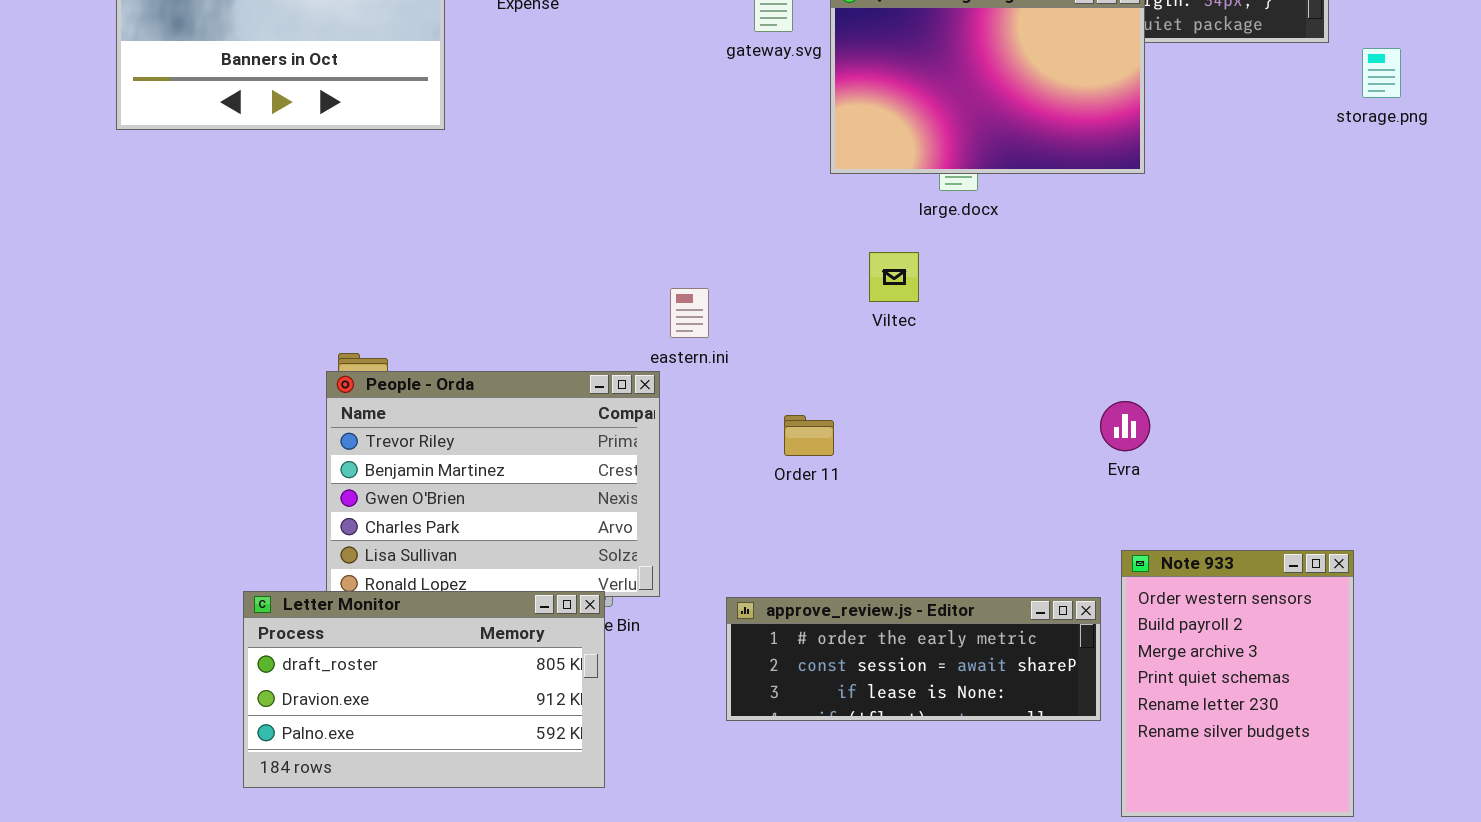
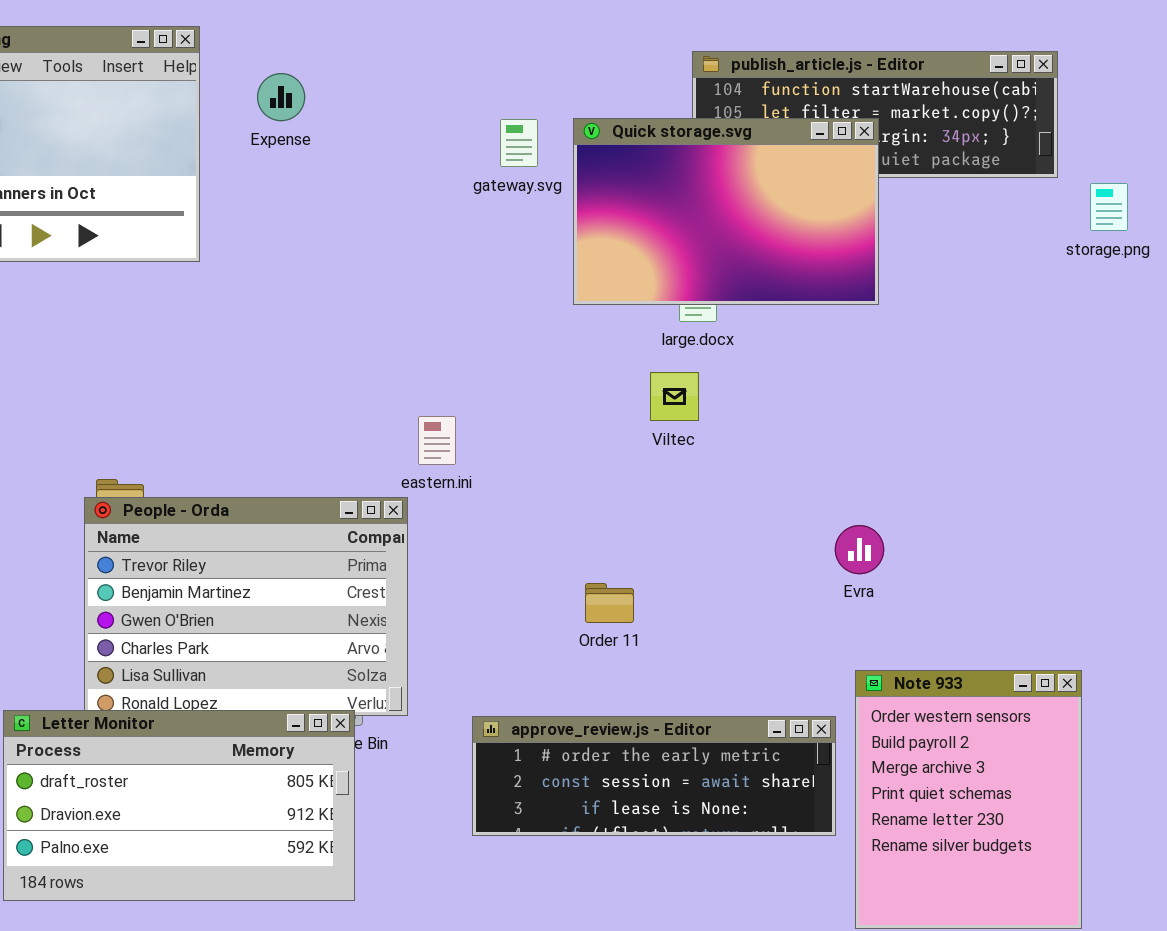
Viltec: [869,252,919,302] -> [650,372,699,421], moved
Order 11: [784,415,834,456] -> [585,583,634,623], moved

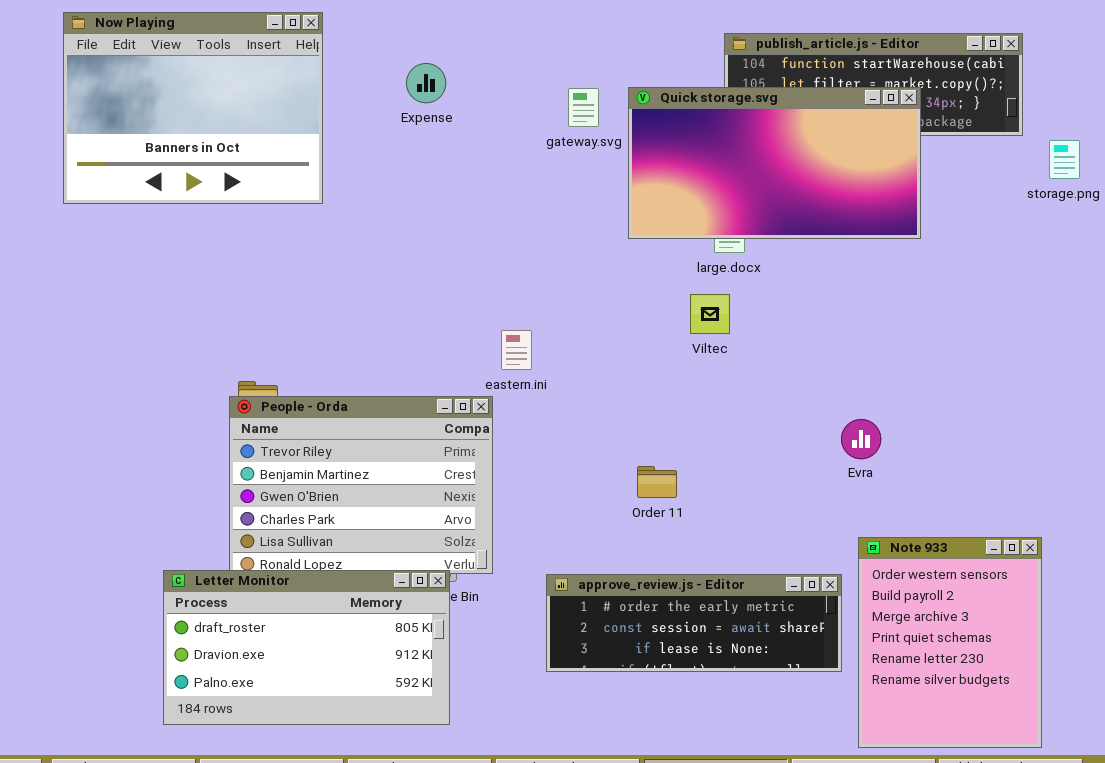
Expense: [257,73,305,121] -> [406,63,446,103], moved
Quick storage.svg: [573,118,879,305] -> [628,87,921,239], resized

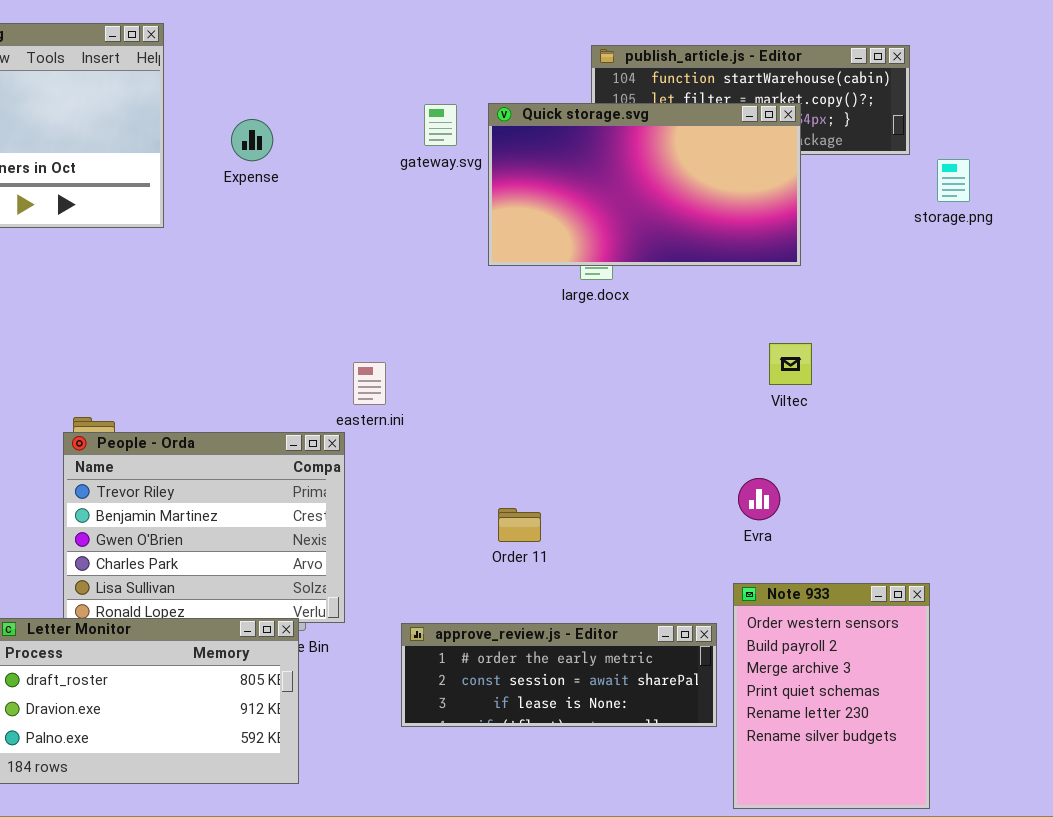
Expense: [406,63,446,103] -> [231,119,273,161], moved
Viltec: [690,294,730,334] -> [769,343,812,385], moved
Evra: [841,419,881,459] -> [738,478,780,520], moved

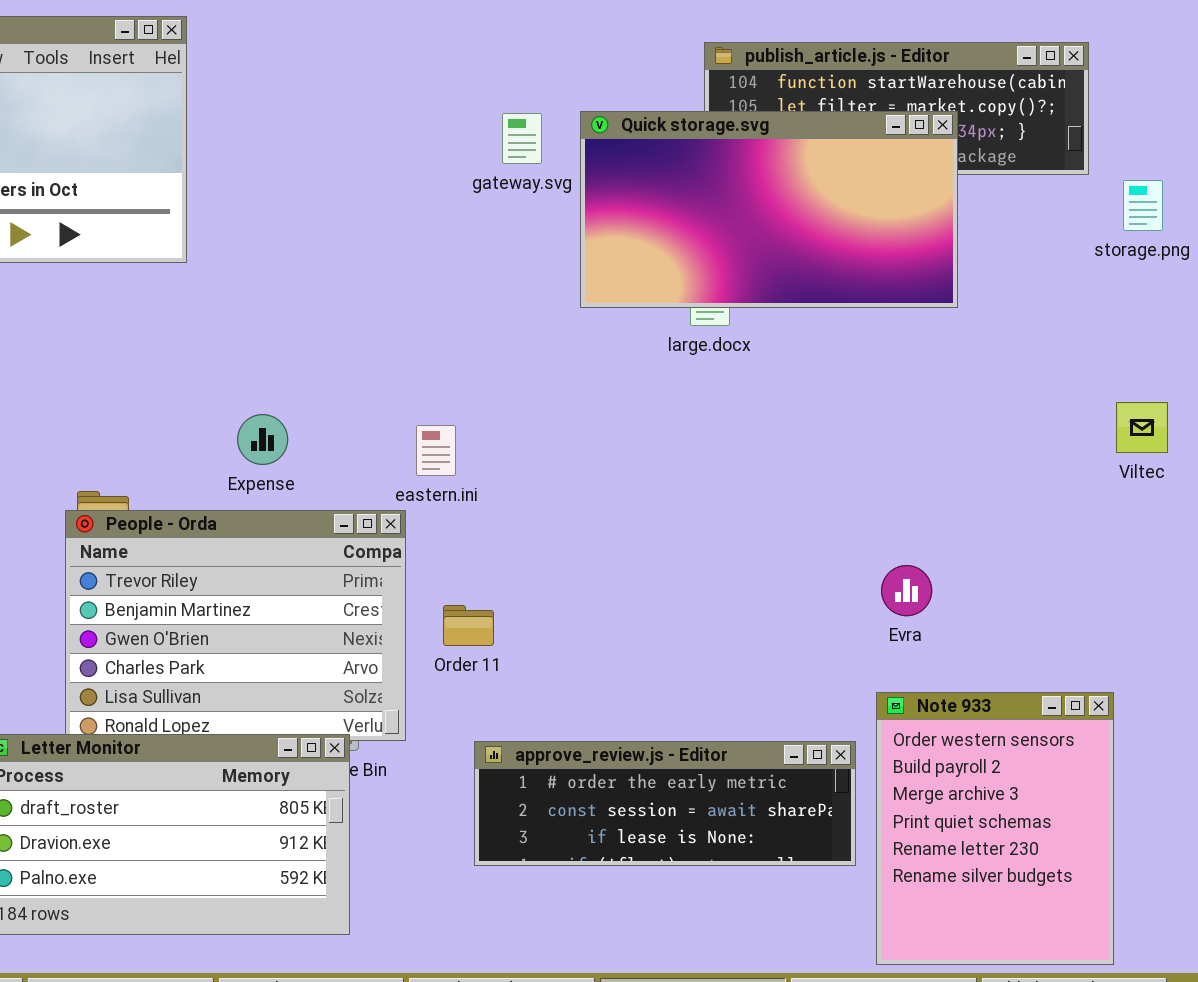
Expense: [231,119,273,161] -> [237,414,288,465], moved
Viltec: [769,343,812,385] -> [1116,402,1168,453], moved
Order 11: [498,508,541,542] -> [443,605,494,646], moved

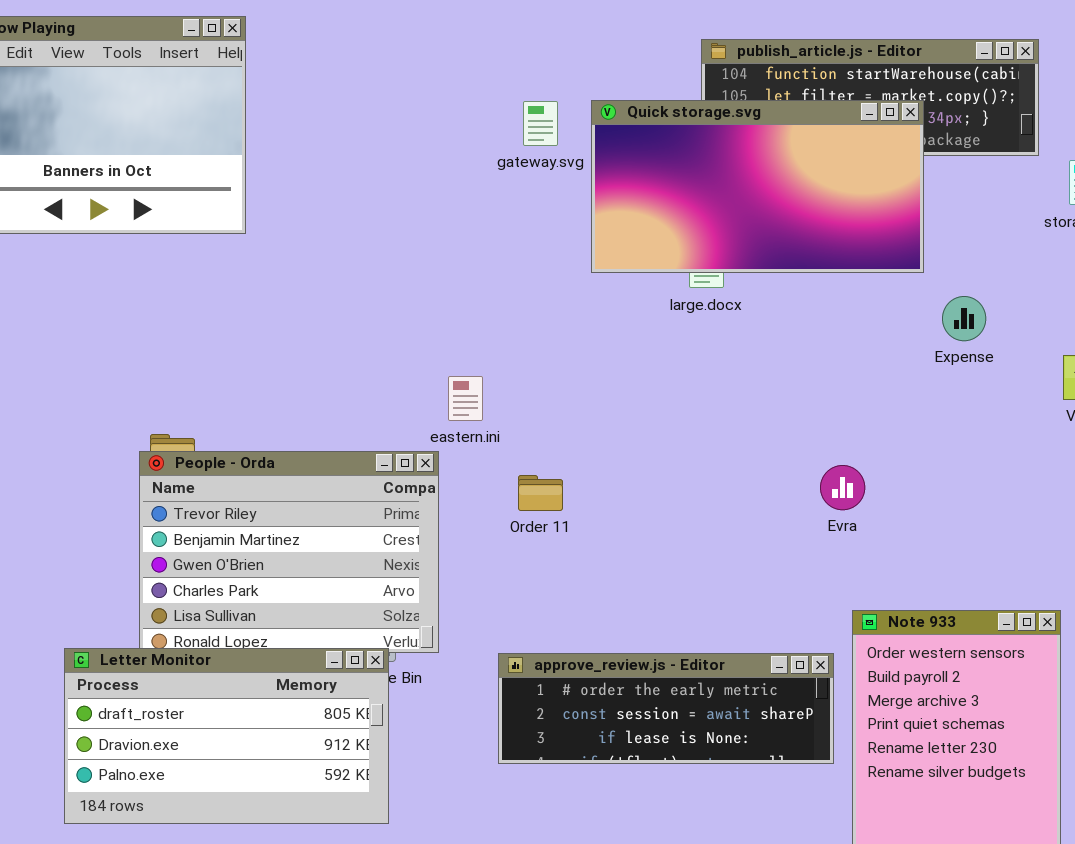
Expense: [237,414,288,465] -> [942,296,986,341], moved
Evra: [881,565,932,616] -> [820,465,865,510], moved
Order 11: [443,605,494,646] -> [518,475,563,511], moved

